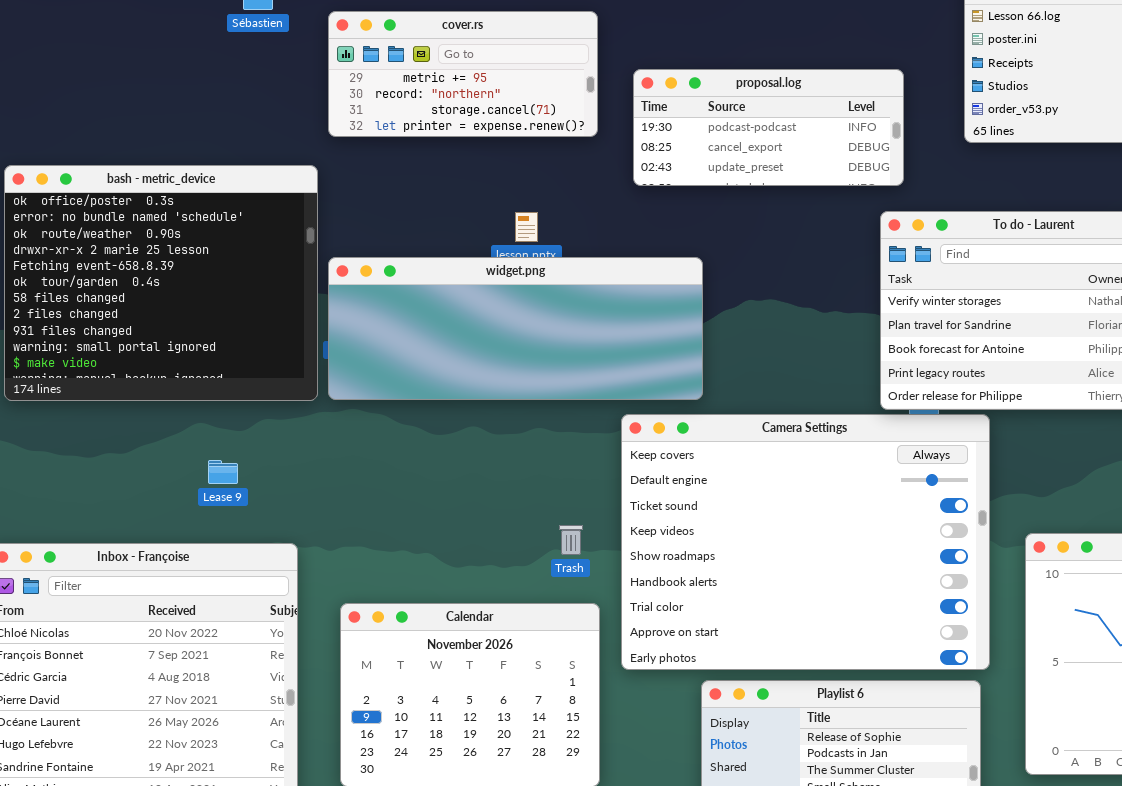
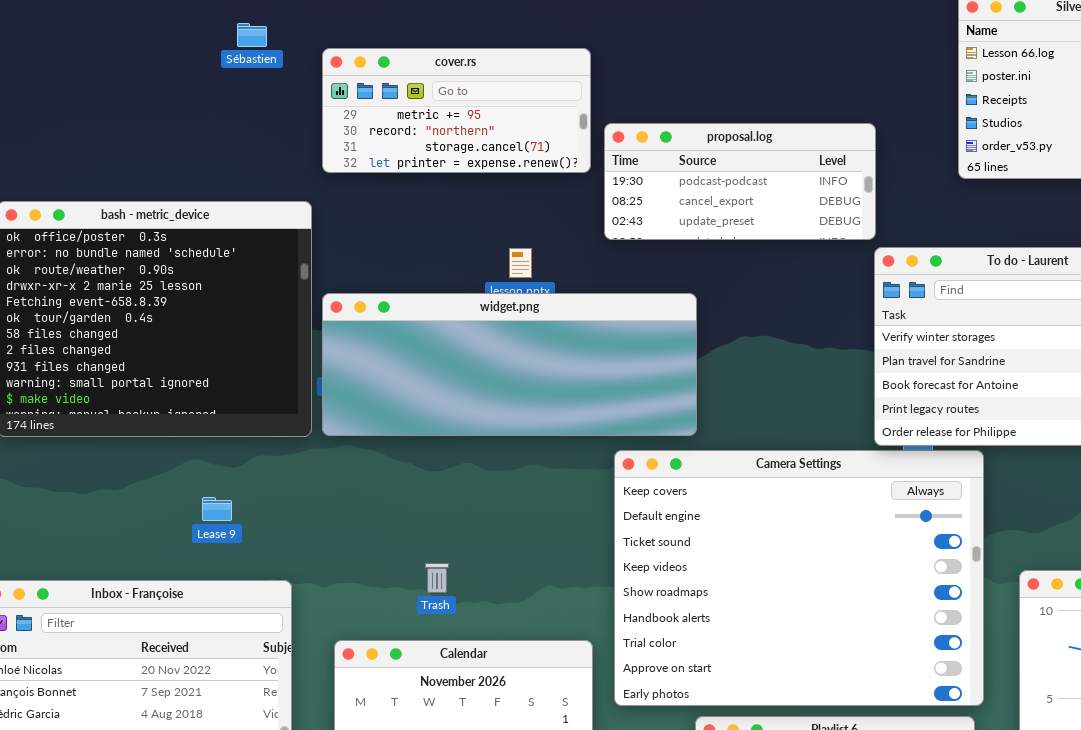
proposal.log: [633,69,904,186] -> [604,123,876,240], moved
Trash: [559,525,583,555] -> [425,563,449,593], moved

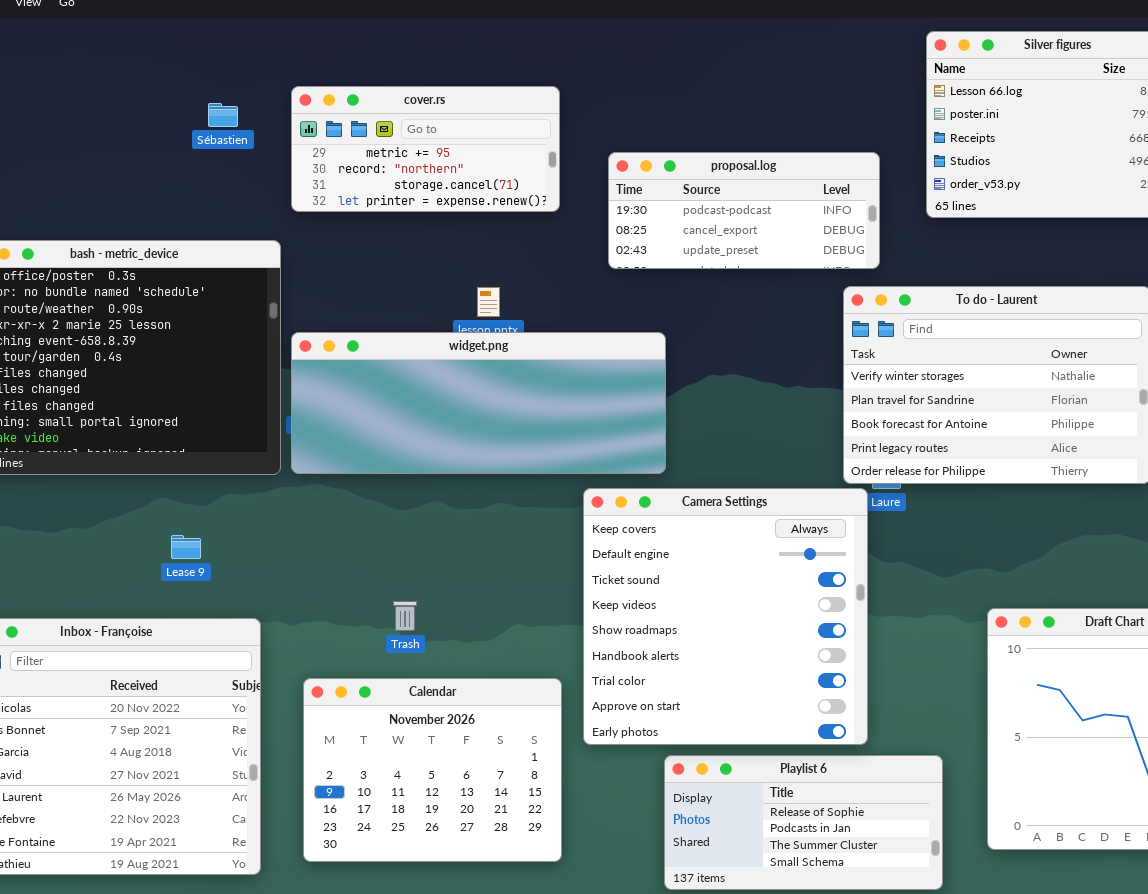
Sébastien: [237,23,267,47] -> [208,103,238,127], moved
proposal.log: [604,123,876,240] -> [608,152,880,269], moved
Camera Settings: [614,450,984,706] -> [583,488,868,745], resized

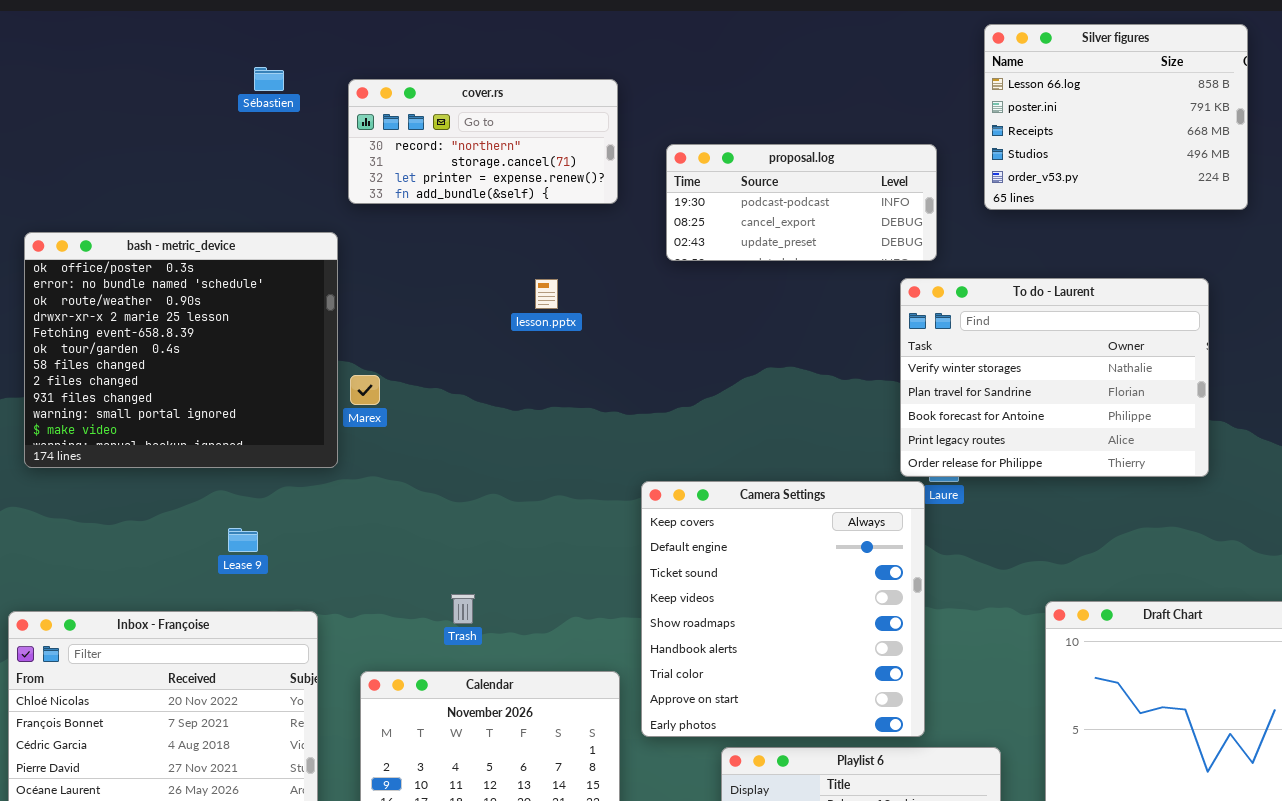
cover.rs: [291,86,560,212] -> [348,79,618,204], scrolled down 1 row
Sébastien: [208,103,238,127] -> [254,67,284,91], moved
widget.png: [291,332,666,474] -> none, closed

